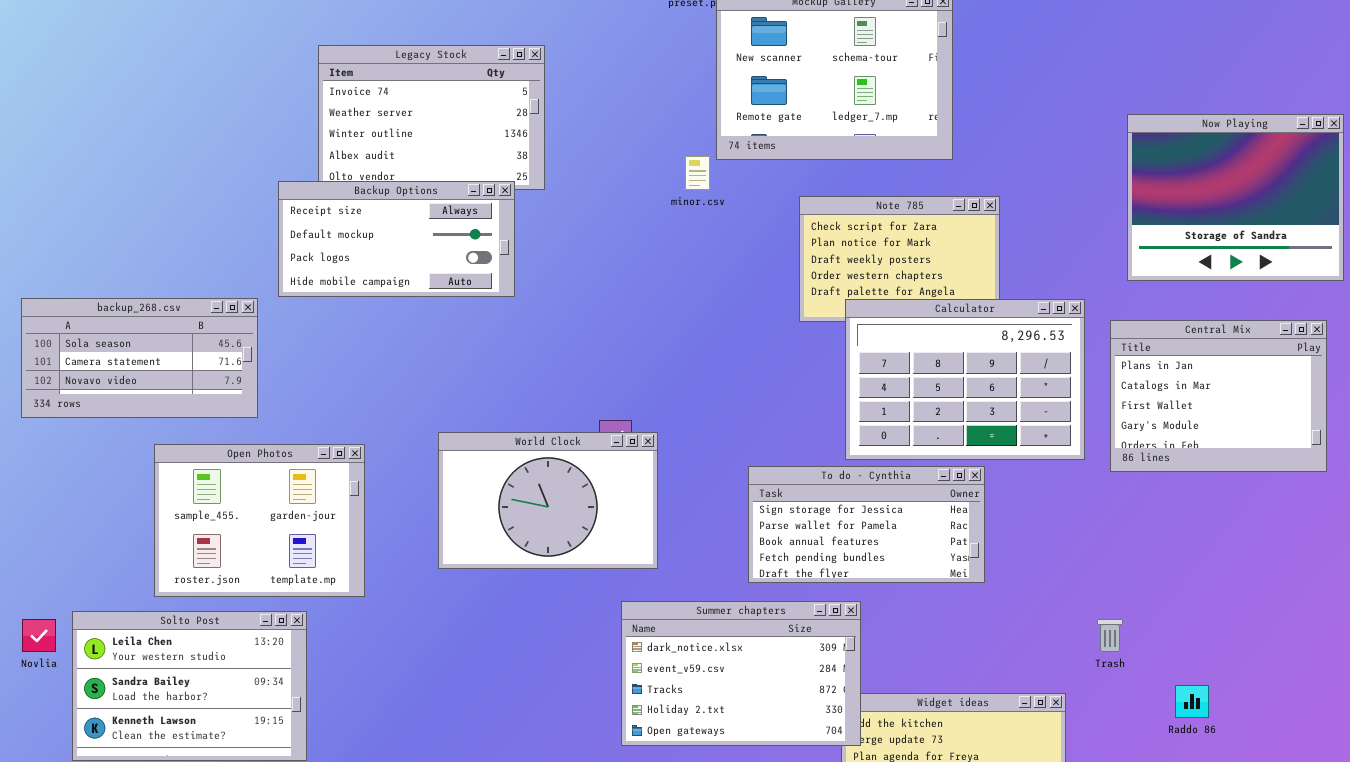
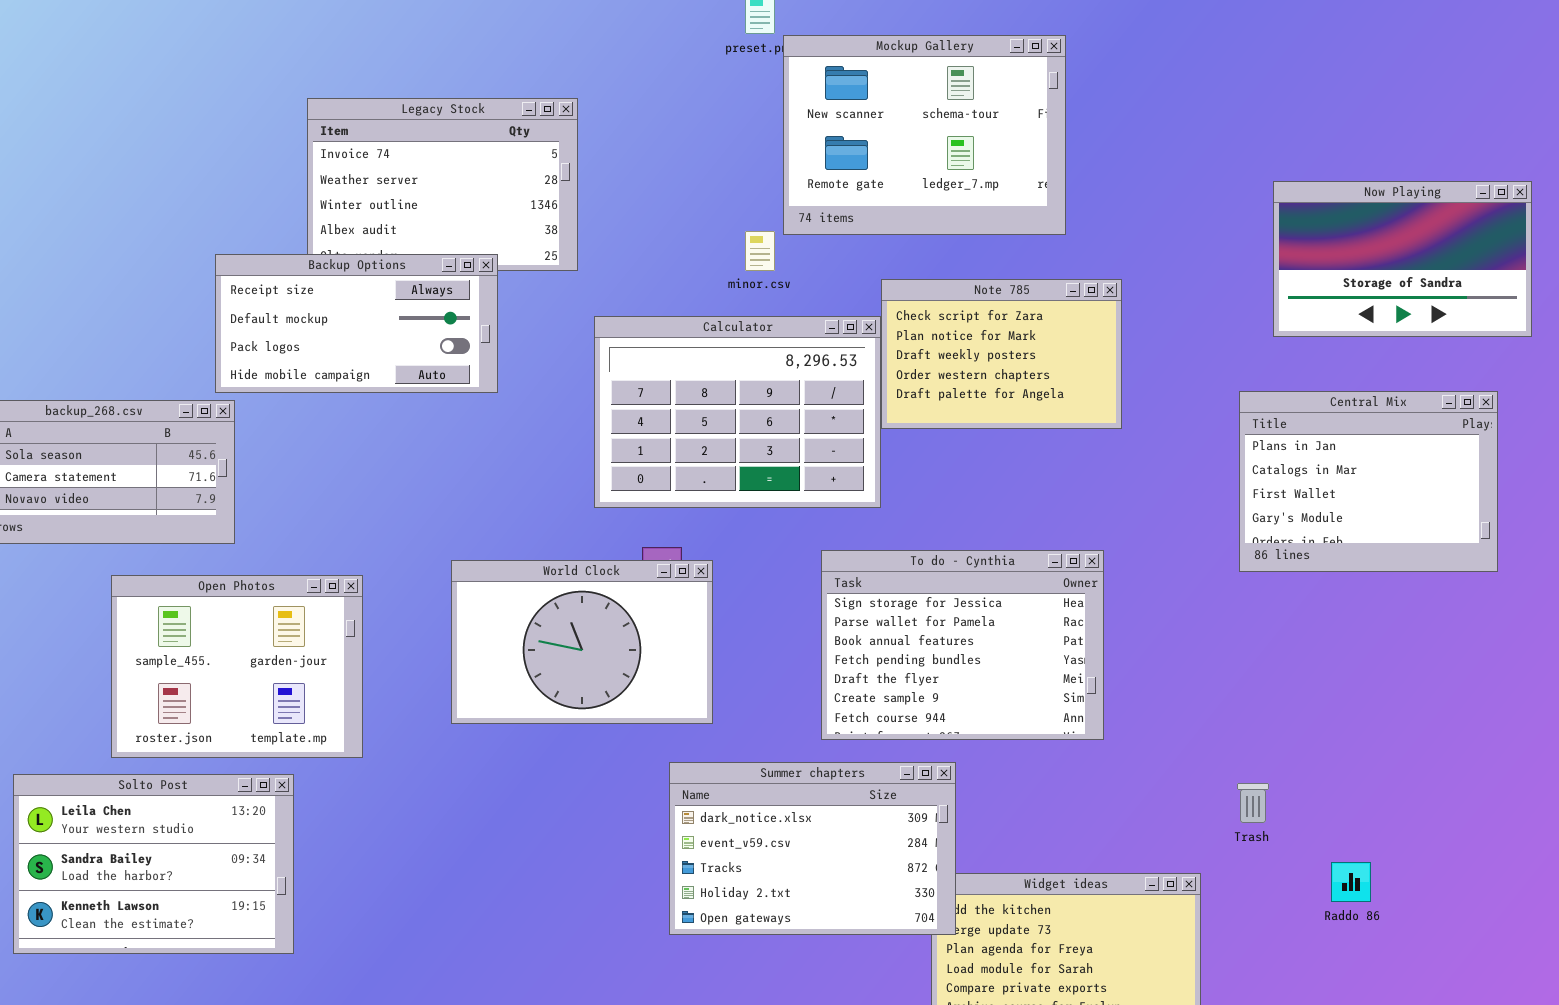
Now Playing: [1127,114,1344,281] -> [1273,181,1532,337], resized
Backup Options: [278,181,515,297] -> [215,254,498,393], moved
Calculator: [845,299,1085,460] -> [594,316,881,508], moved
Central Mix: [1110,320,1327,472] -> [1239,391,1498,572], moved
To do - Cynthia: [748,466,985,583] -> [821,550,1104,740], resized

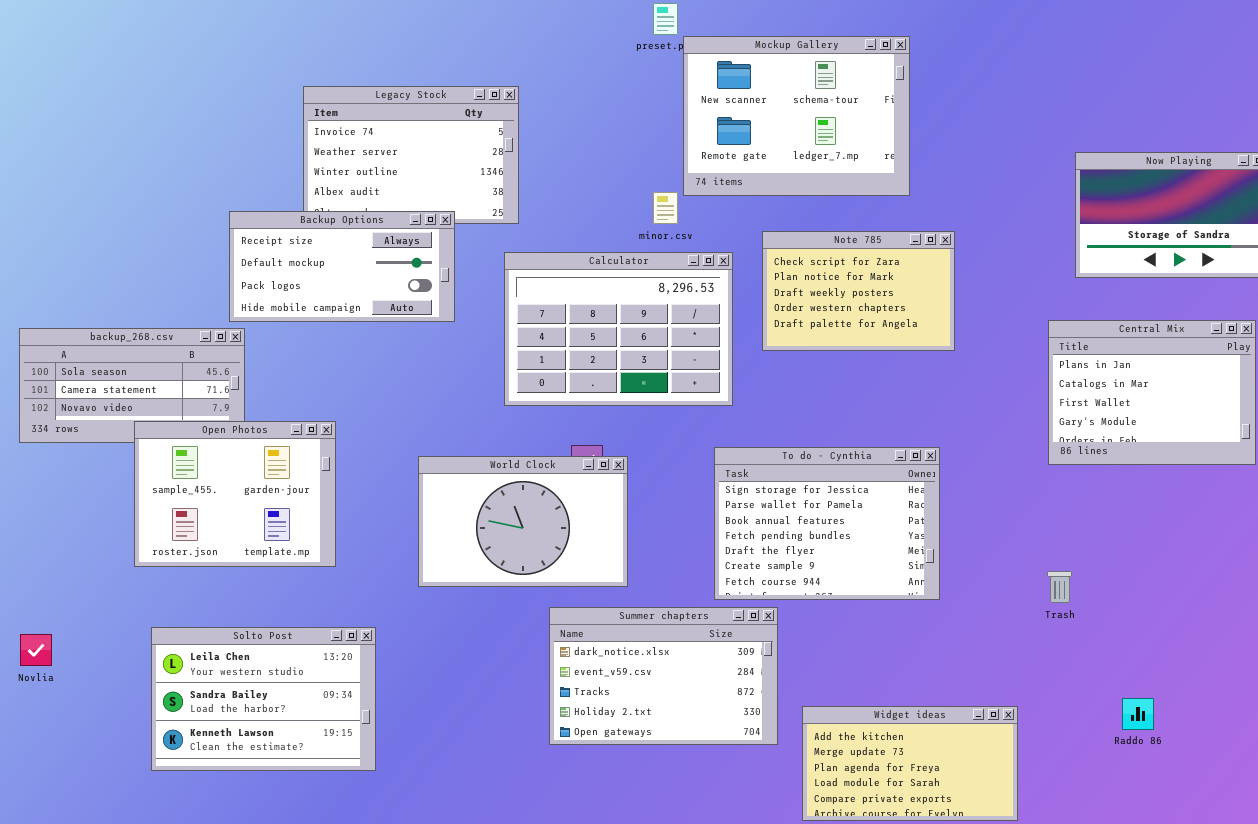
Calculator: [594,316,881,508] -> [504,252,733,406], moved
Open Photos: [111,575,363,758] -> [134,421,336,567], moved
Summer chapters: [669,762,956,935] -> [549,607,778,745], moved
Solto Post: [13,774,294,954] -> [151,627,376,771], moved
Trash: [1237,783,1269,823] -> [1047,571,1072,603], moved

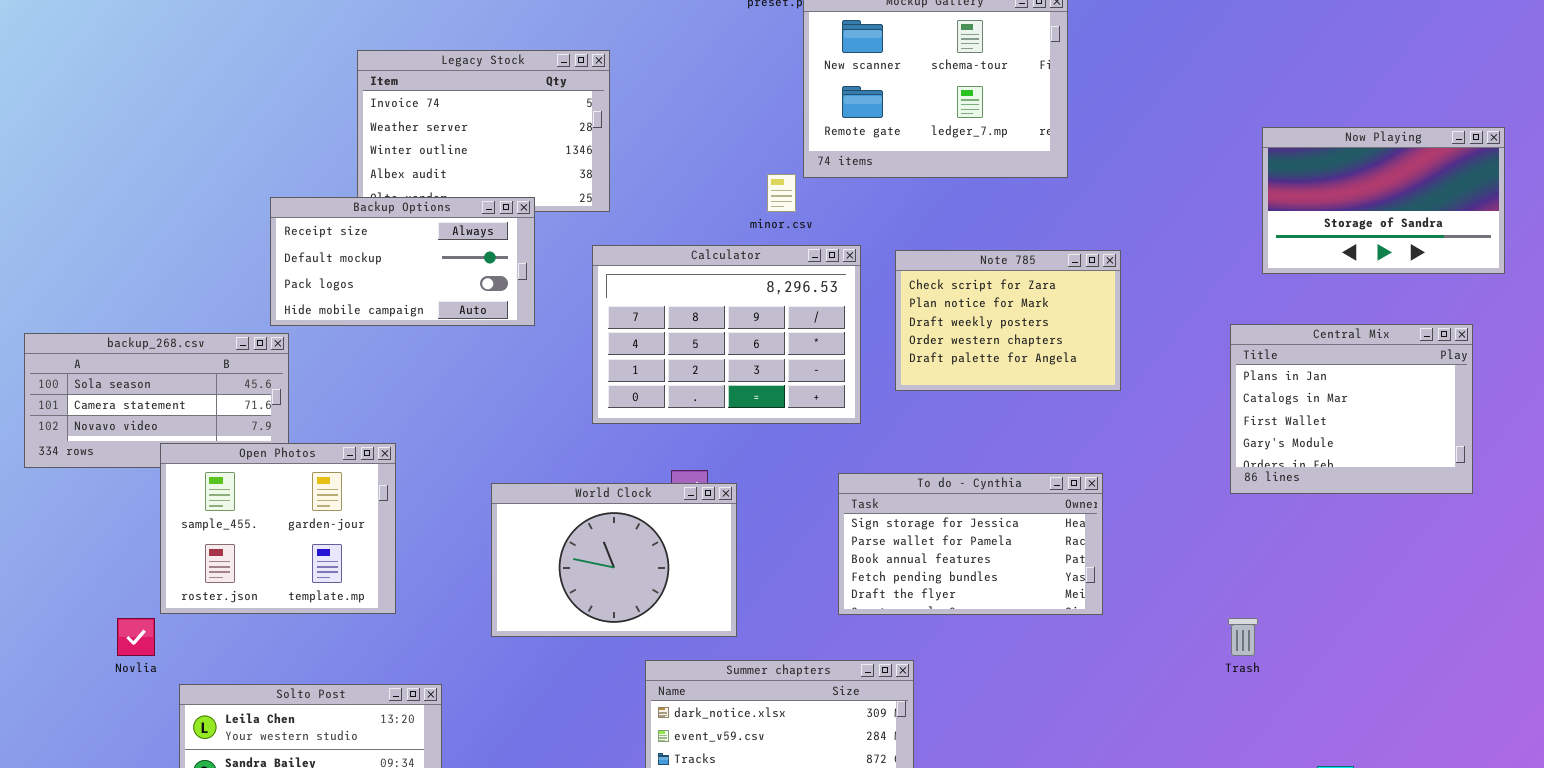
Note 785: [762,231,955,351] -> [895,250,1121,391], moved
To do - Cynthia: [714,447,940,600] -> [838,473,1103,615], resized
Novlia: [20,634,52,666] -> [117,618,155,656], moved

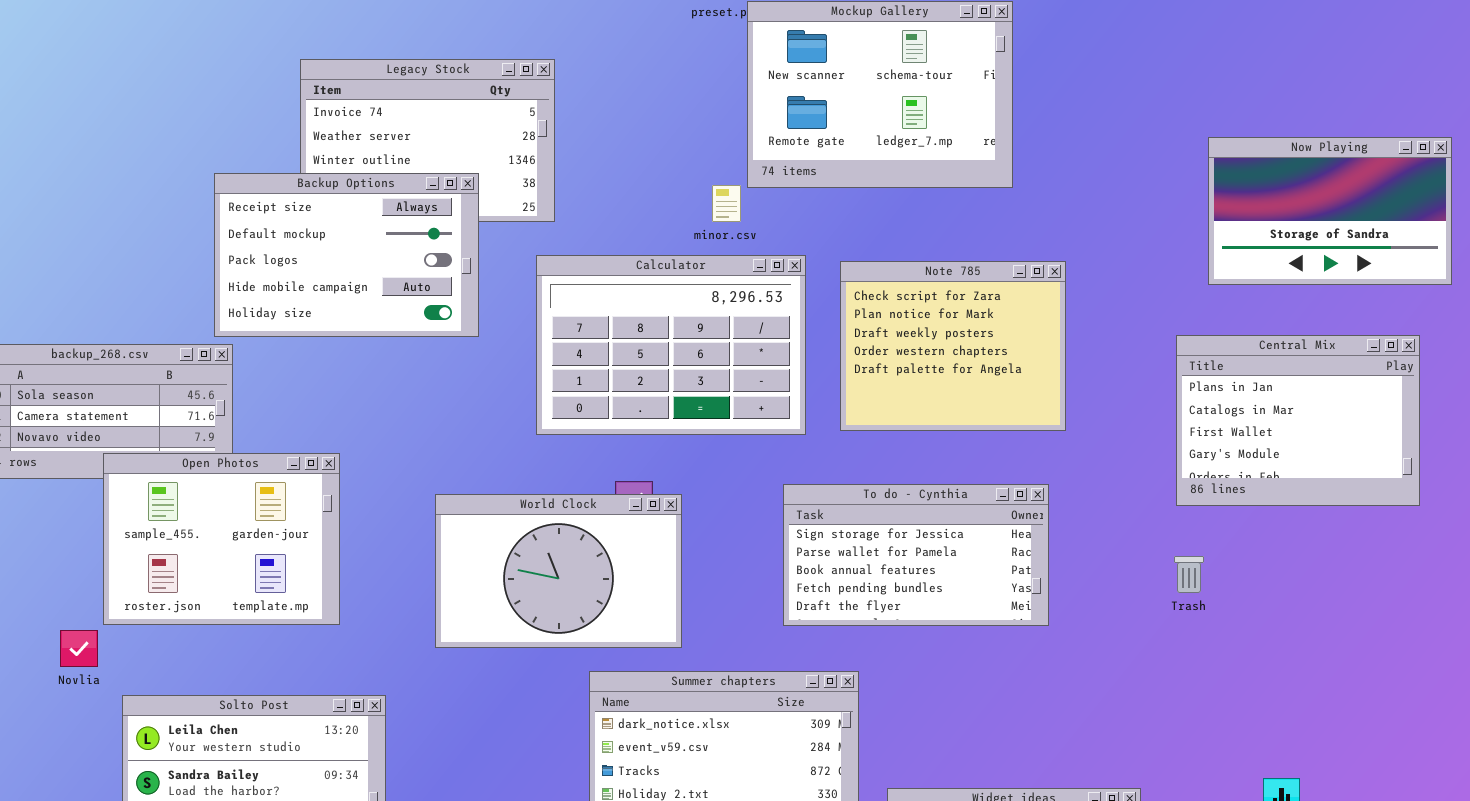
Backup Options: [270,197,535,326] -> [214,173,479,337], resized
Note 785: [895,250,1121,391] -> [840,261,1066,431], resized
Trash: [1228,618,1258,656] -> [1174,556,1204,593], moved

